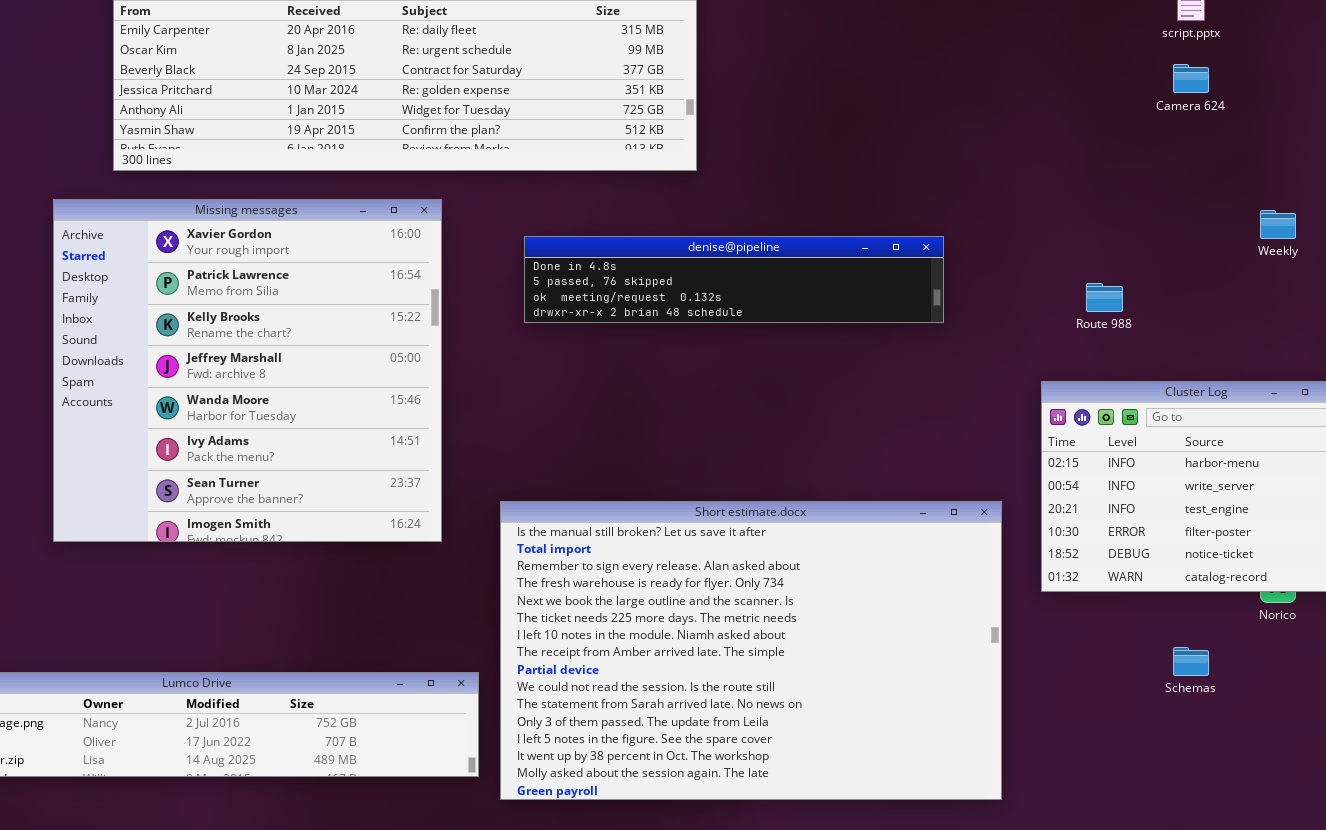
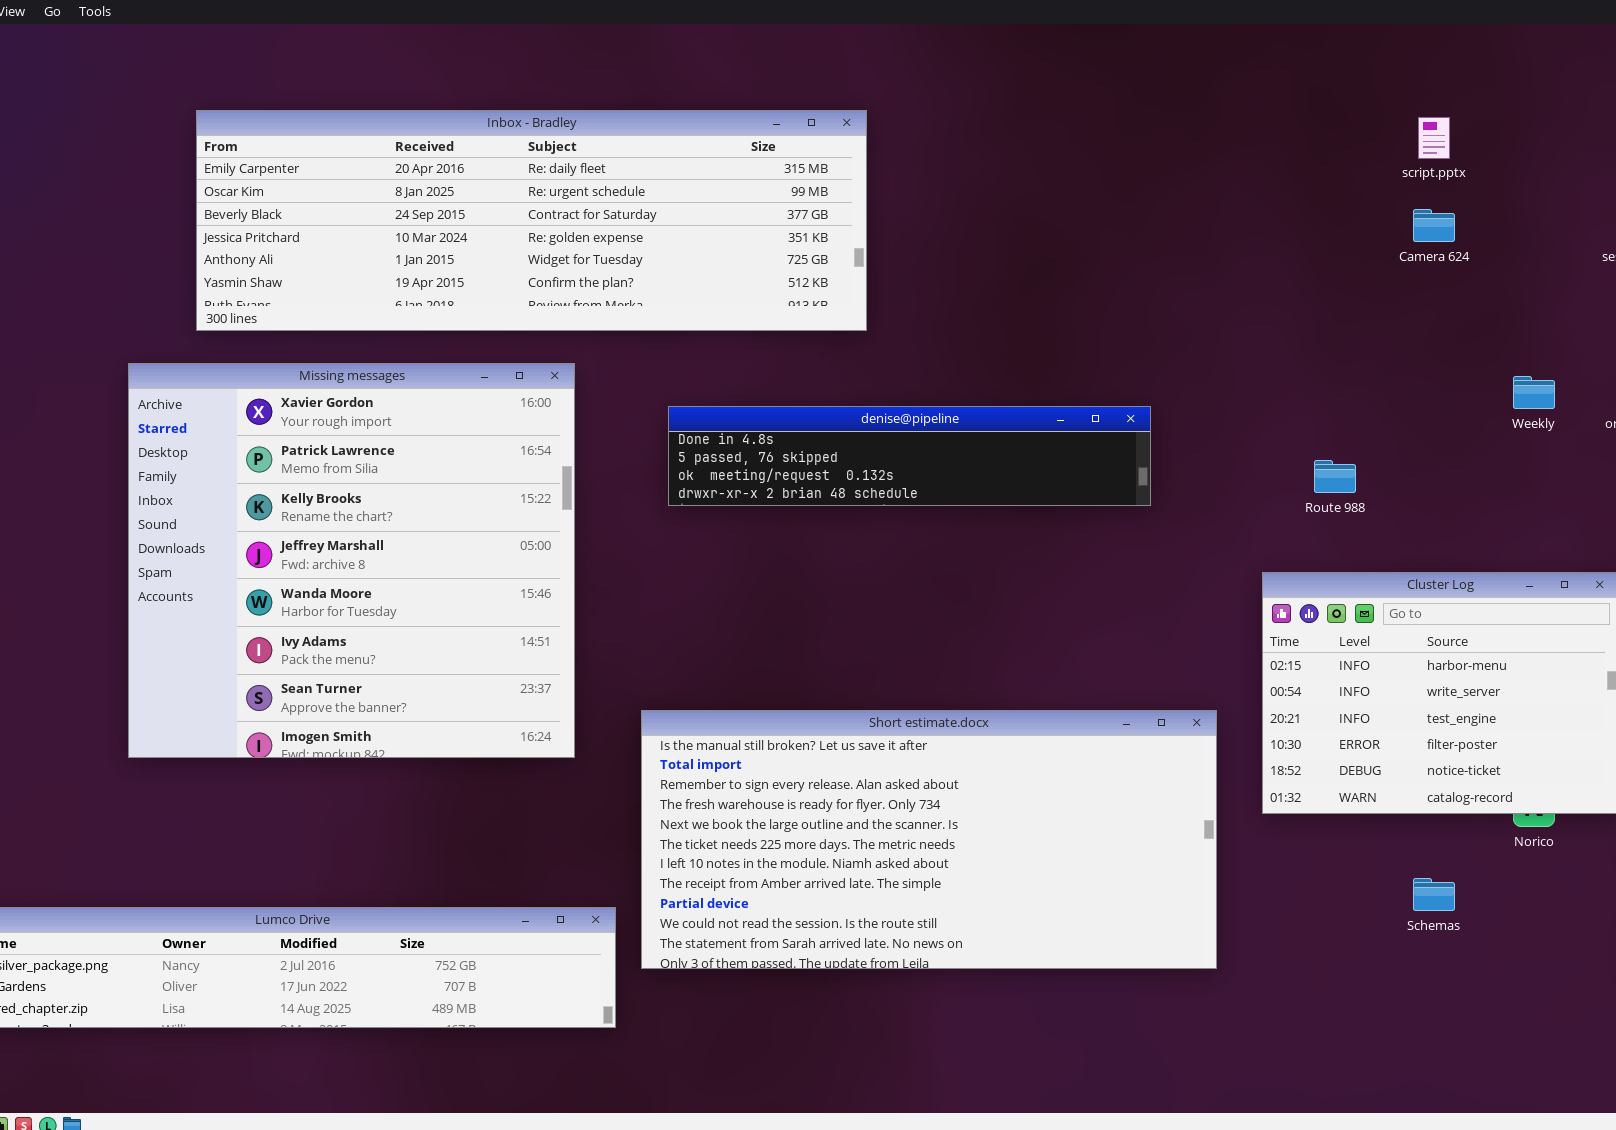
Short estimate.docx: [500,501,1002,800] -> [641,710,1217,969], resized

